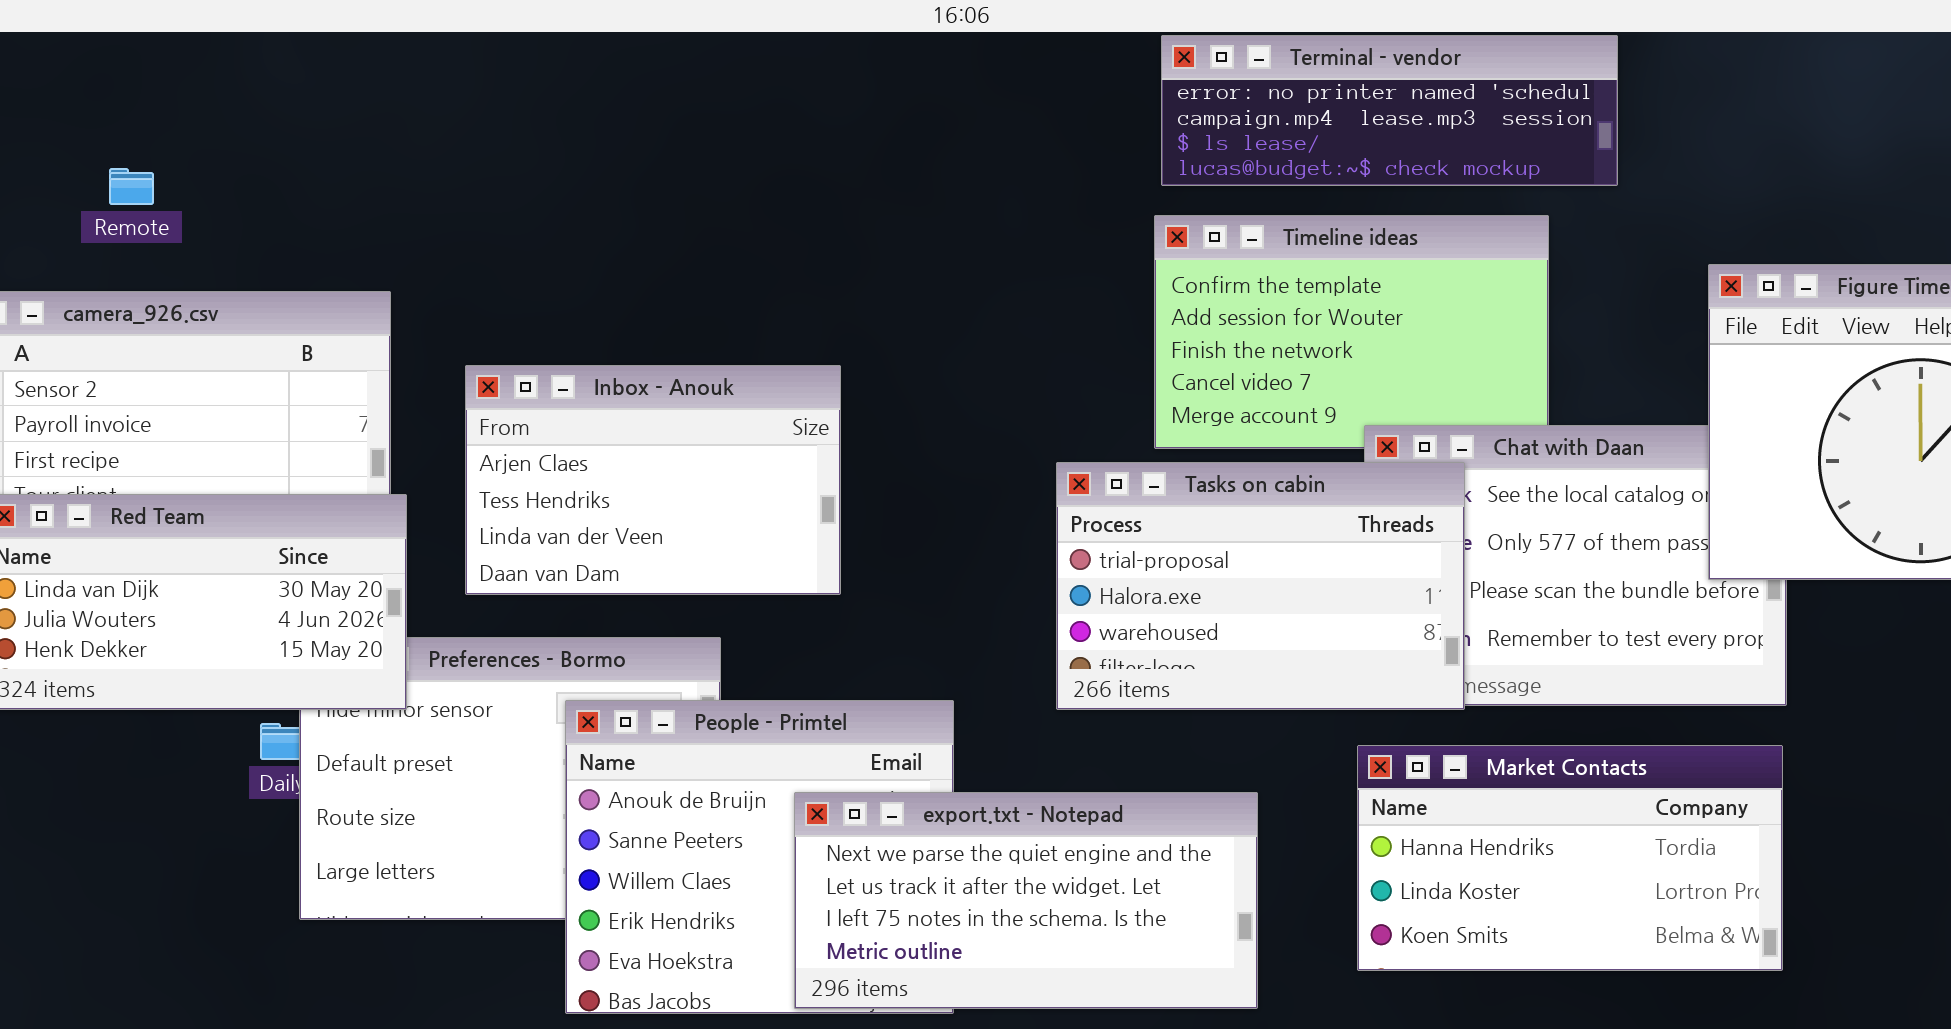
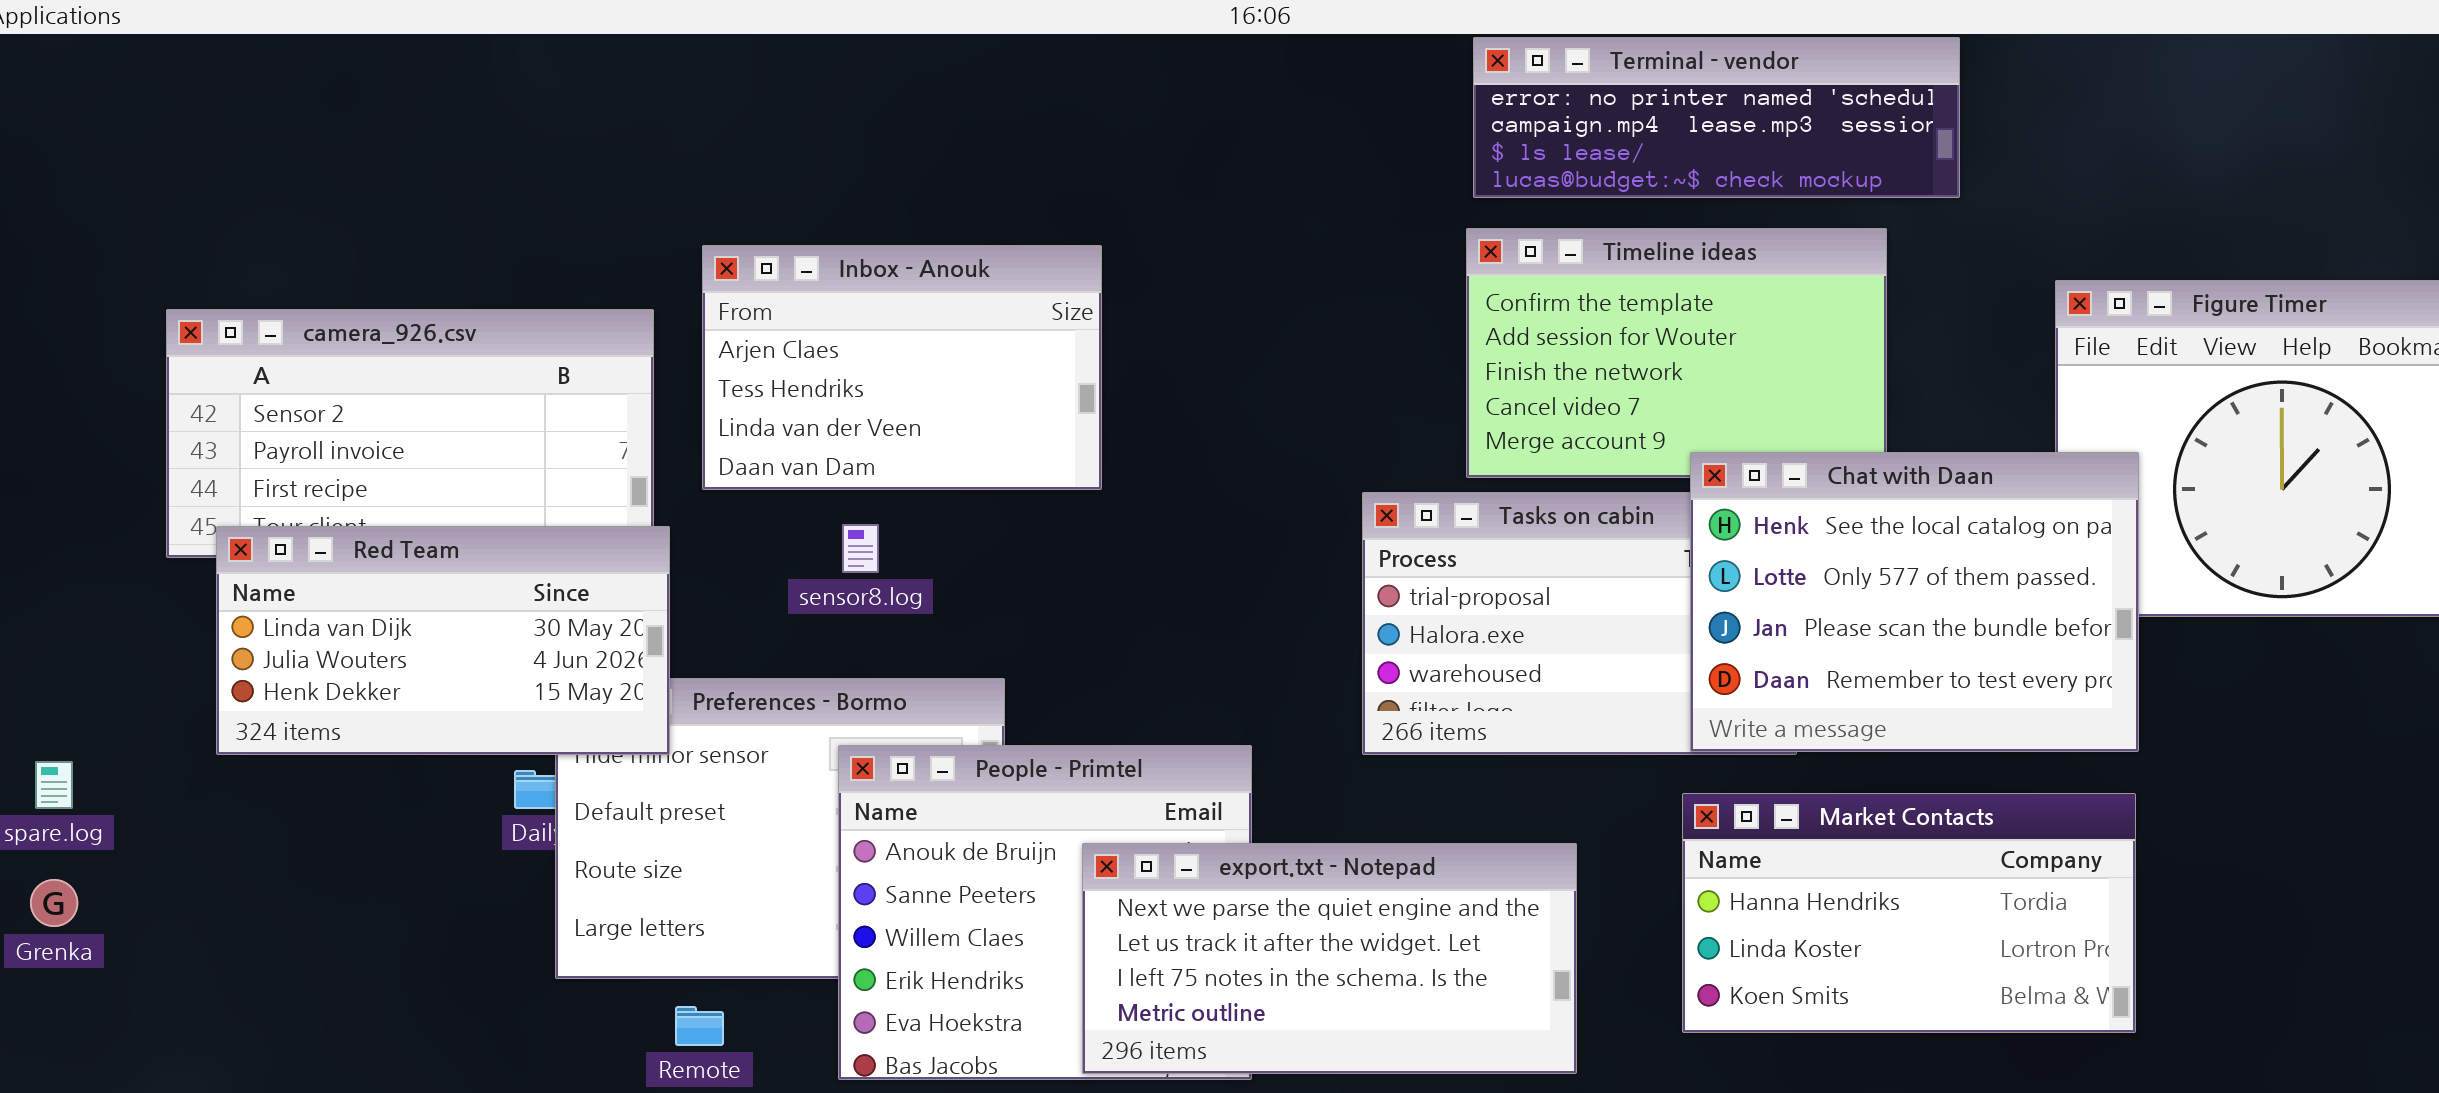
Remote: [109,168,154,205] -> [675,1006,724,1046], moved
Inbox - Anouk: [465,365,841,595] -> [702,245,1102,490], moved
Chat with Daan: [1364,425,1787,706] -> [1690,452,2139,752], raised

